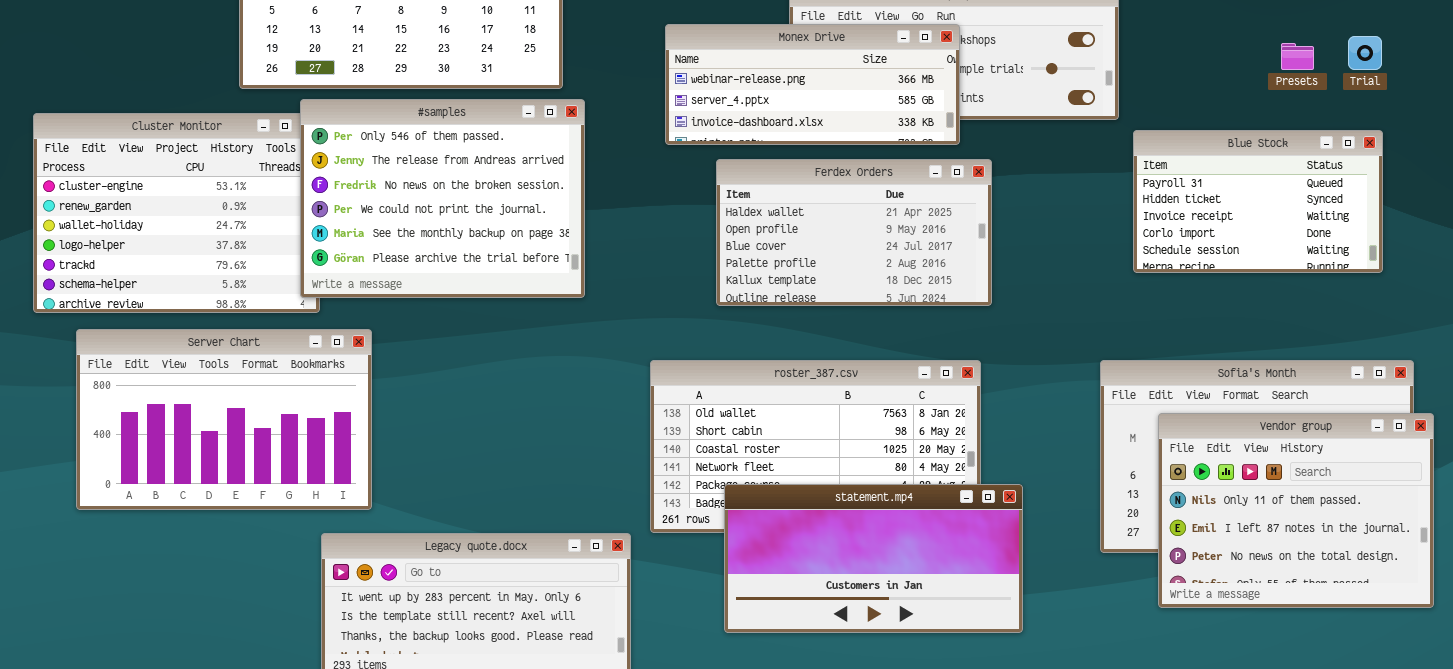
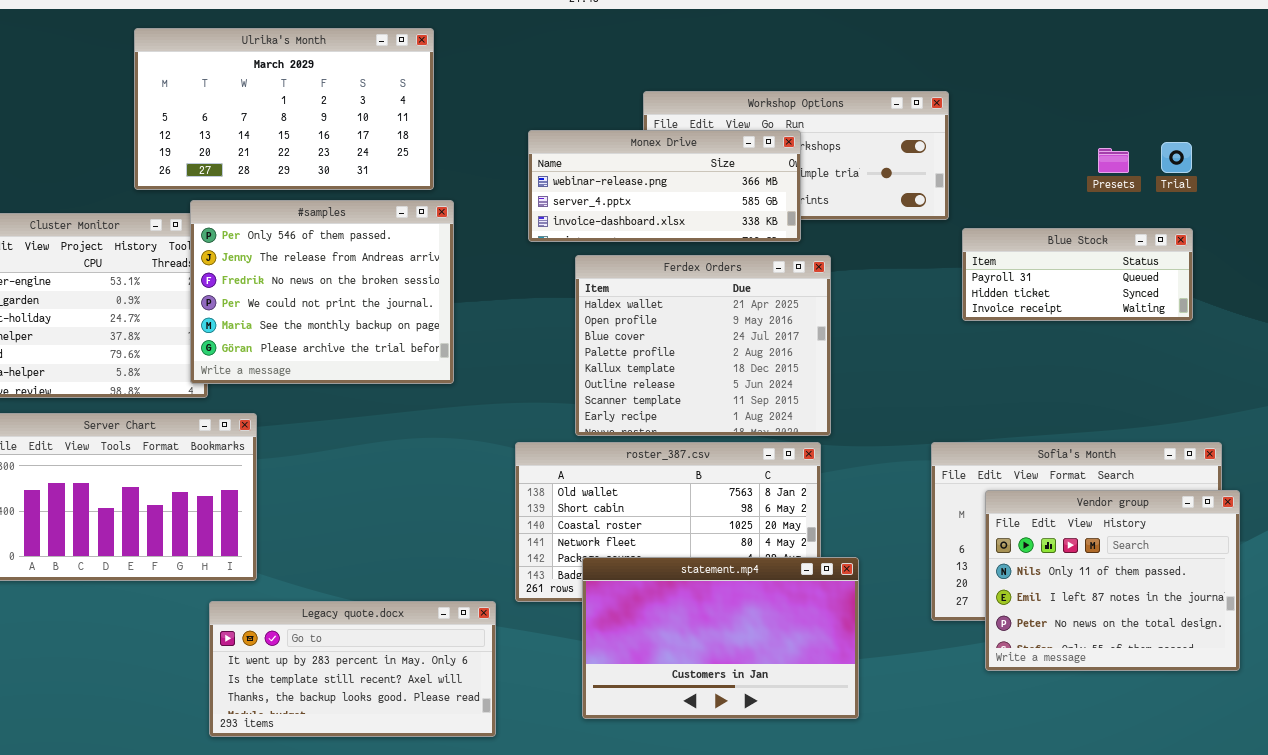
Blue Stock: [1133,130,1383,273] -> [962,228,1193,321], resized
Ferdex Orders: [716,159,992,306] -> [575,255,831,436], resized
statement.mp4: [724,484,1023,633] -> [582,557,859,719], resized

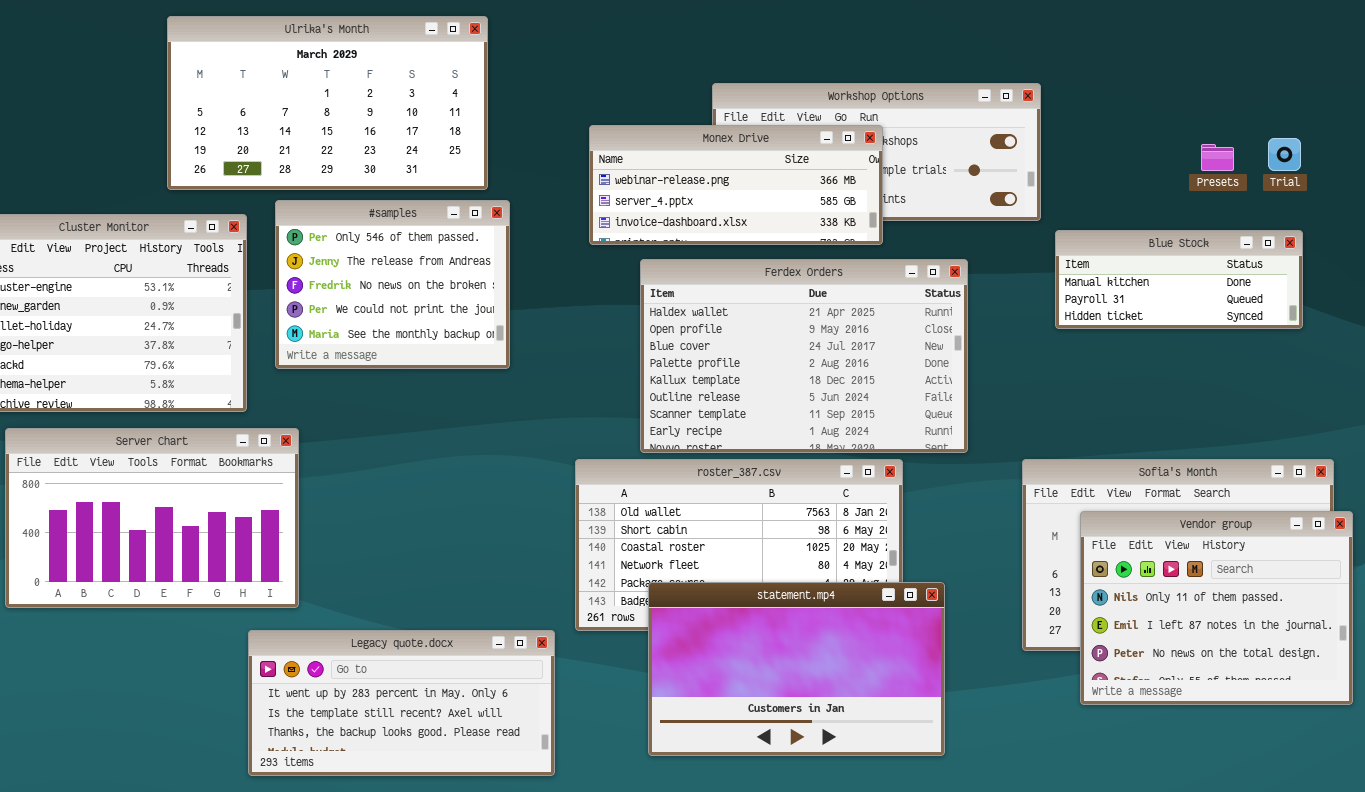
#samples: [190,200,454,384] -> [275,200,510,369], resized
Blue Stock: [962,228,1193,321] -> [1055,230,1303,329], scrolled up 1 row
Ferdex Orders: [575,255,831,436] -> [640,259,968,453], resized

